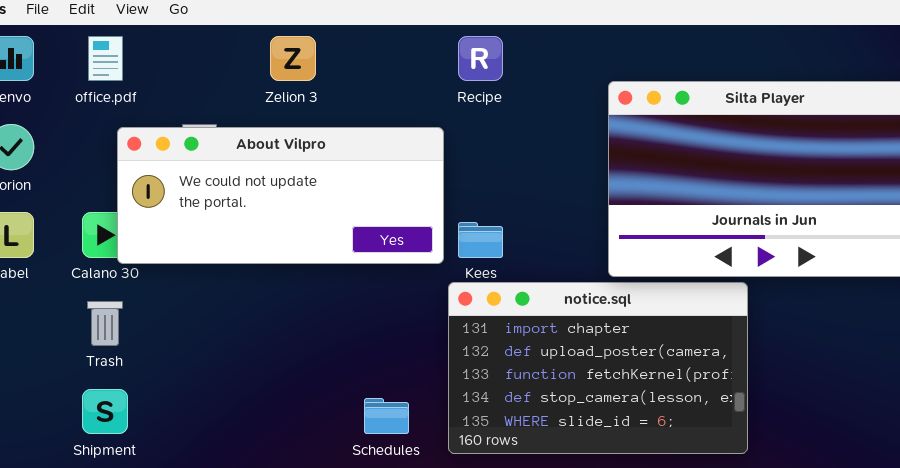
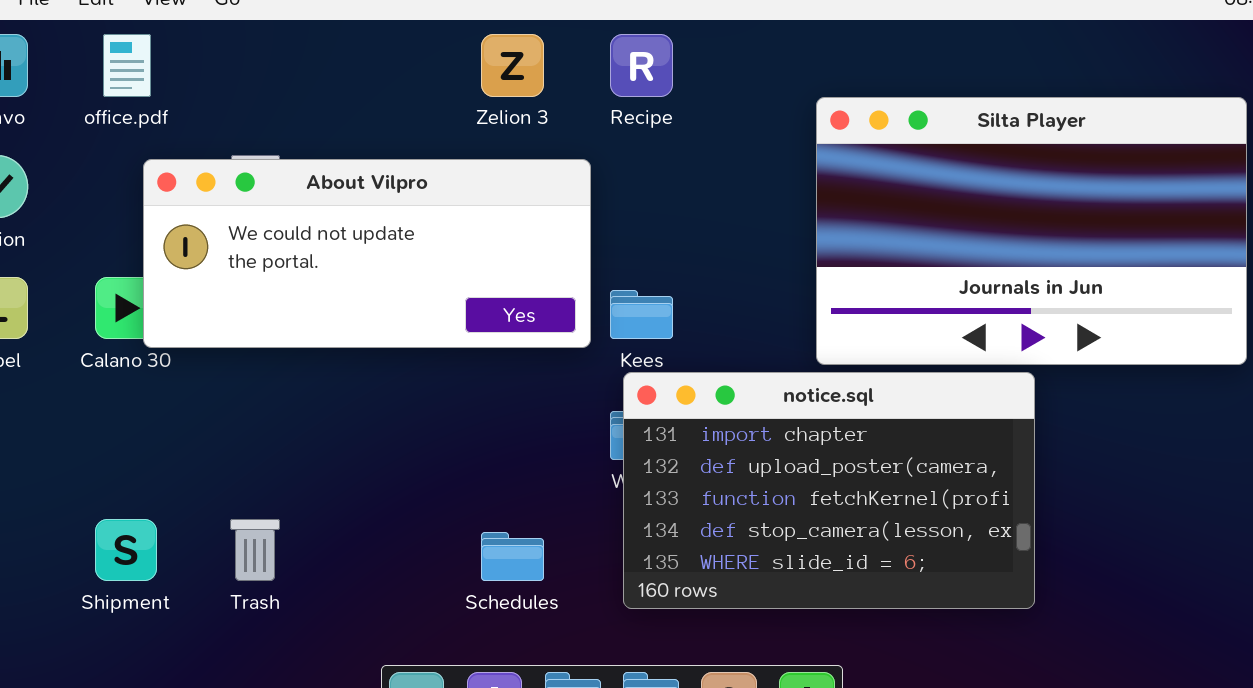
Zelion 3: [270,36,316,81] -> [481,34,544,97], moved
notice.sql: [448,282,748,454] -> [623,372,1035,609], moved
Trash: [87,301,123,346] -> [230,519,280,581], moved

